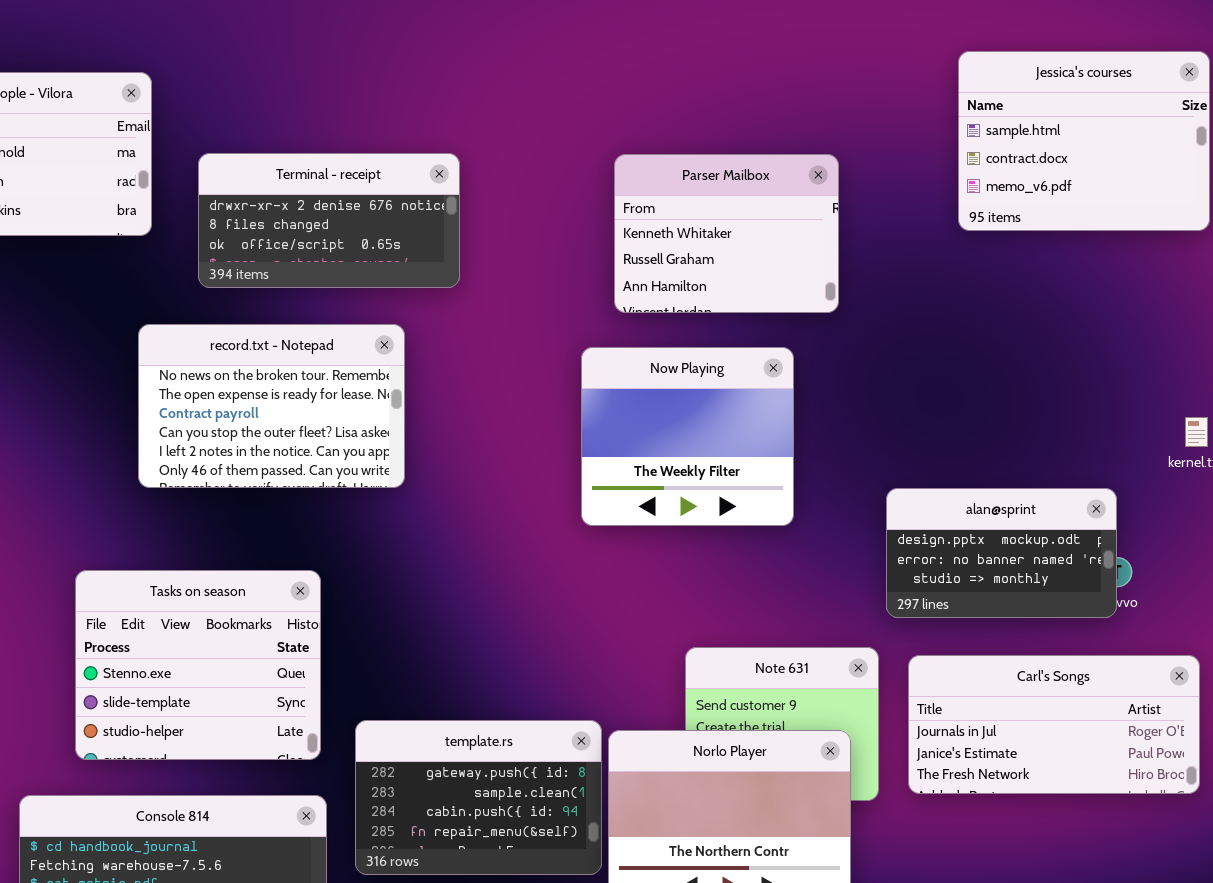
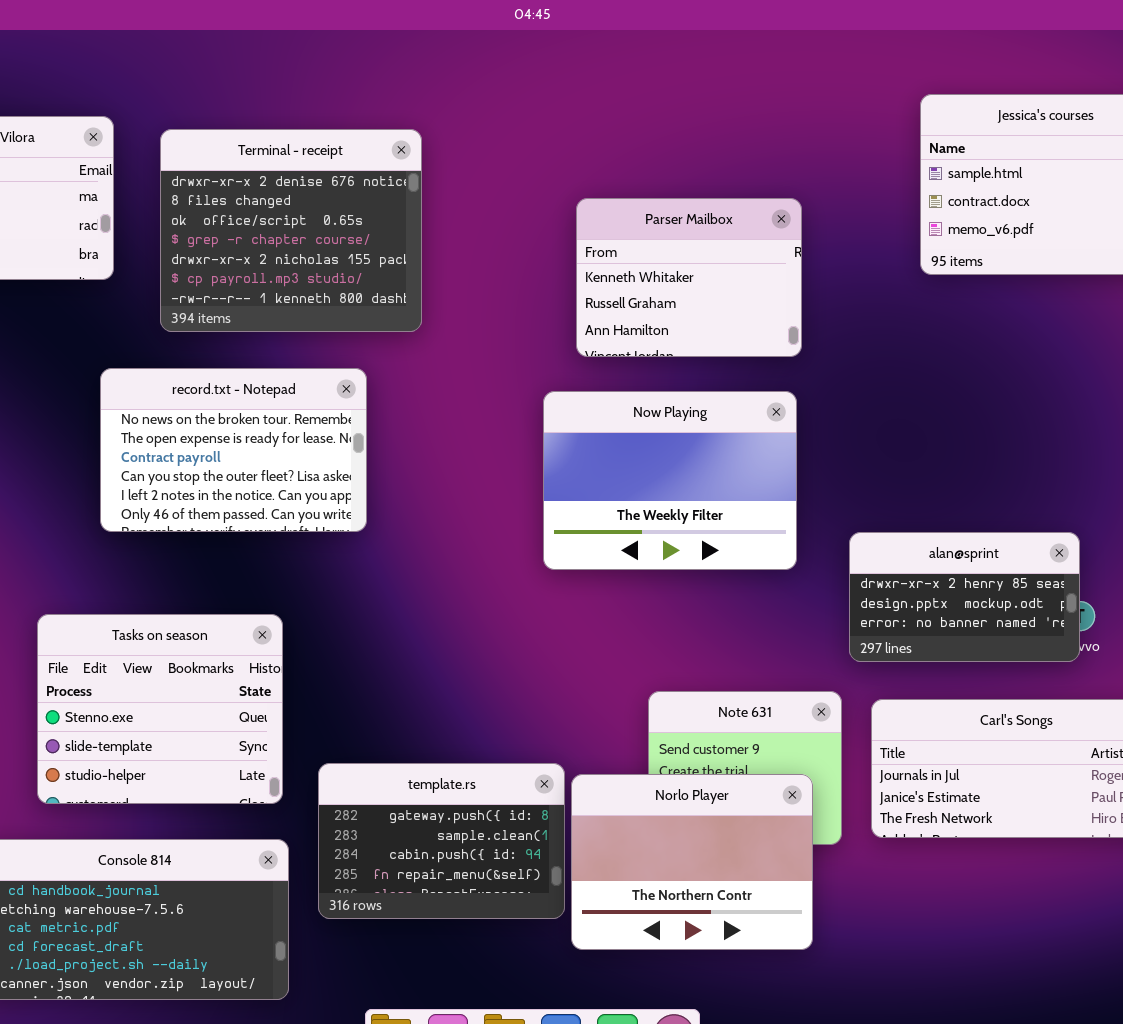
Terminal - receipt: [198,153,460,288] -> [160,129,422,332], resized
Now Playing: [581,347,794,526] -> [543,391,797,570], resized
alan@sprint: [886,488,1117,618] -> [849,532,1080,662], scrolled up 1 row

